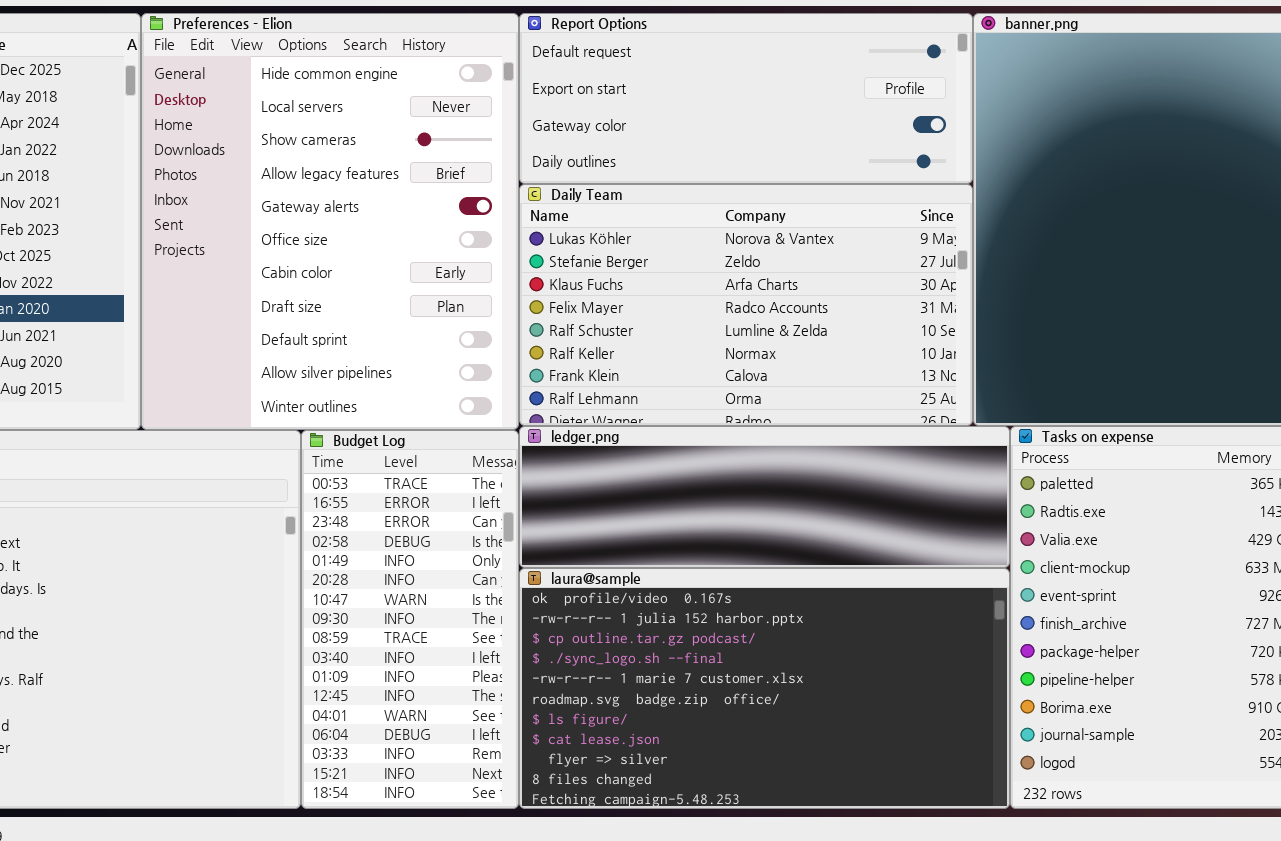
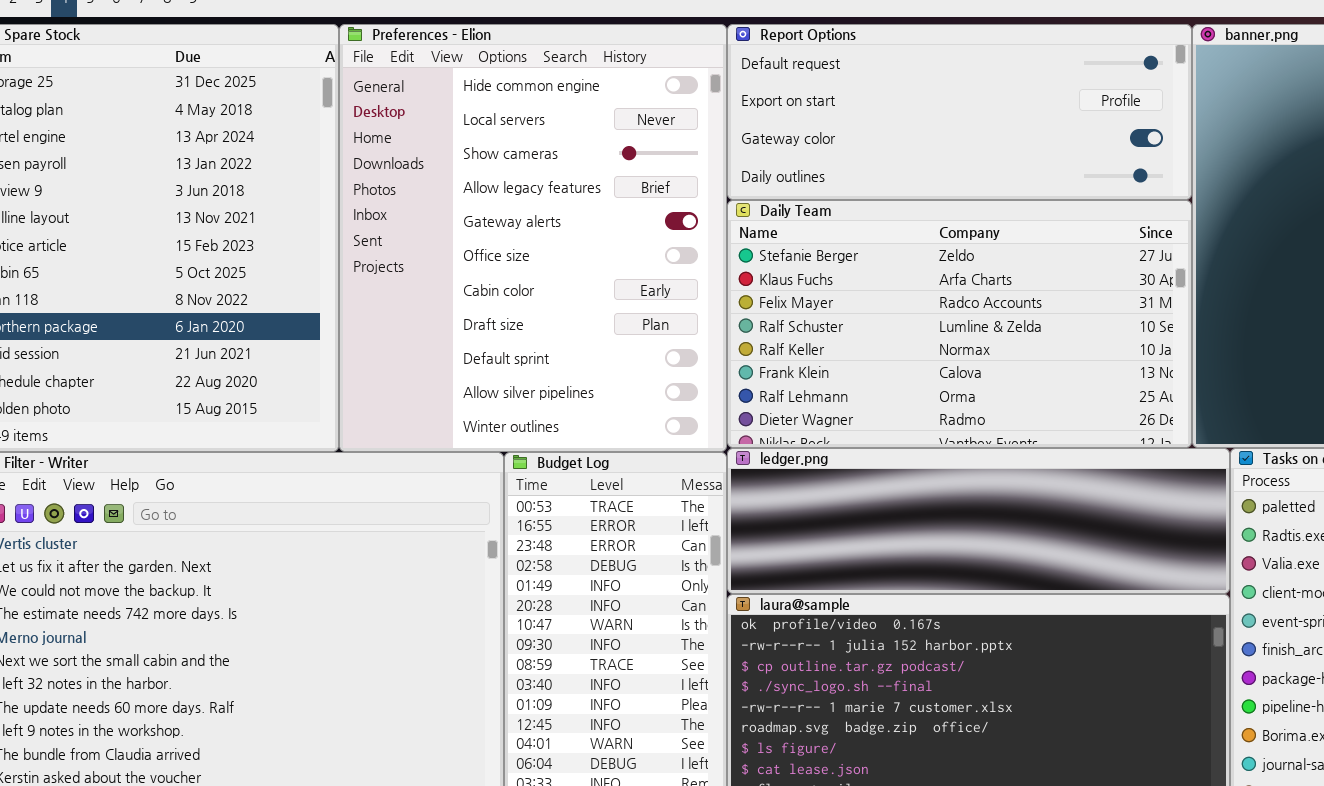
Daily Team: [519,184,973,426] -> [727,200,1192,448], scrolled down 1 row

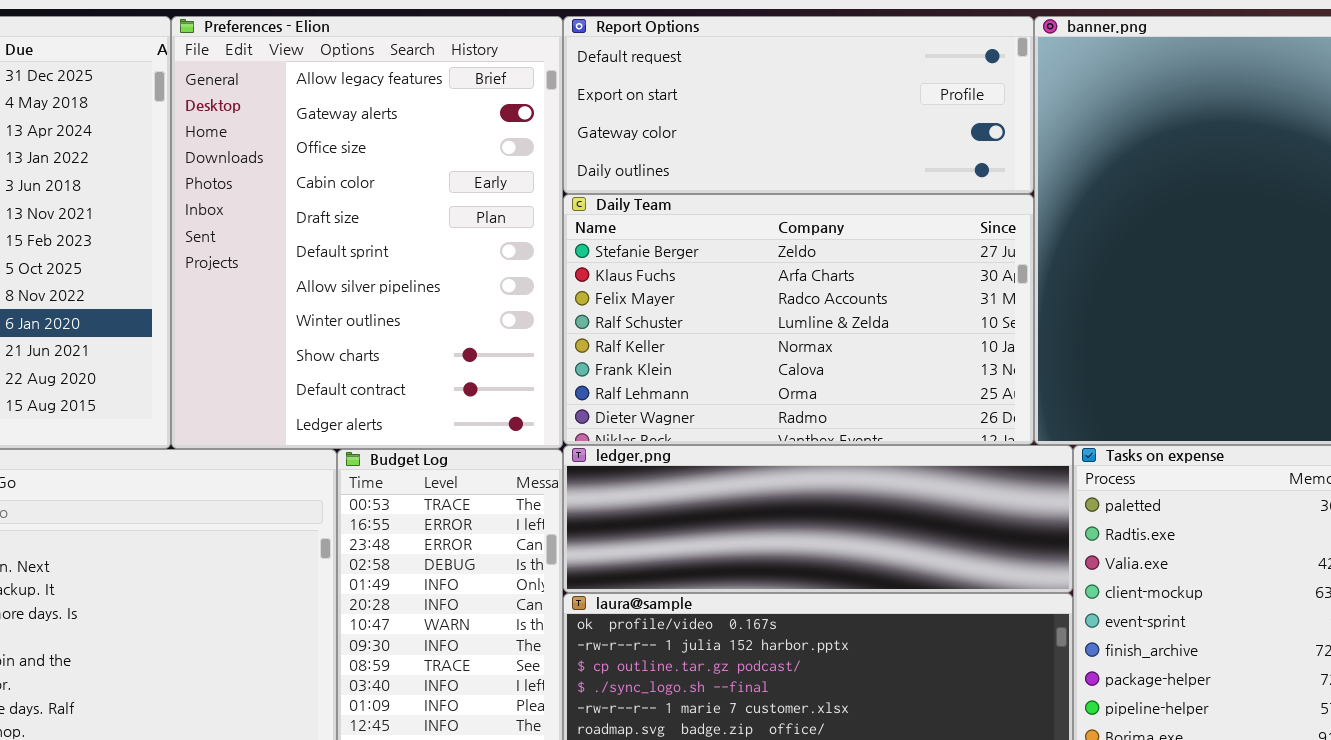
Preferences - Elion: [339,24,727,452] -> [171,16,563,449], scrolled down 3 rows

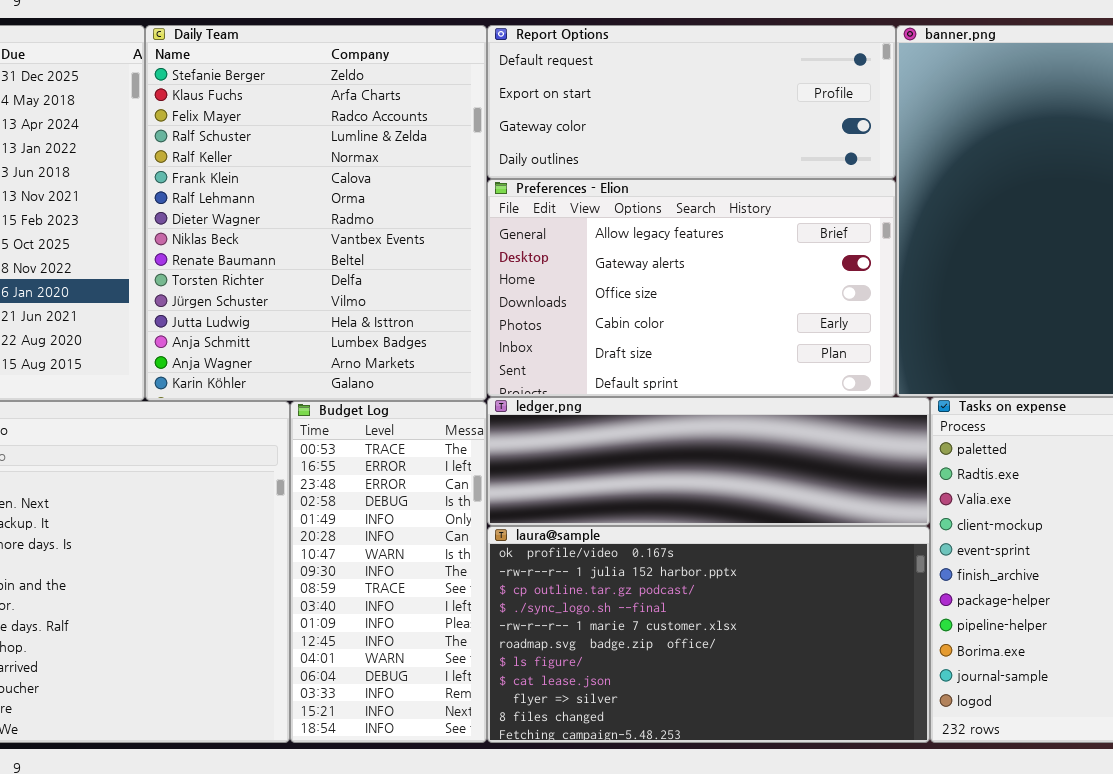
Preferences - Elion: [171,16,563,449] -> [487,179,896,397], moved, resized
Daily Team: [563,194,1034,445] -> [145,25,487,401], moved, resized

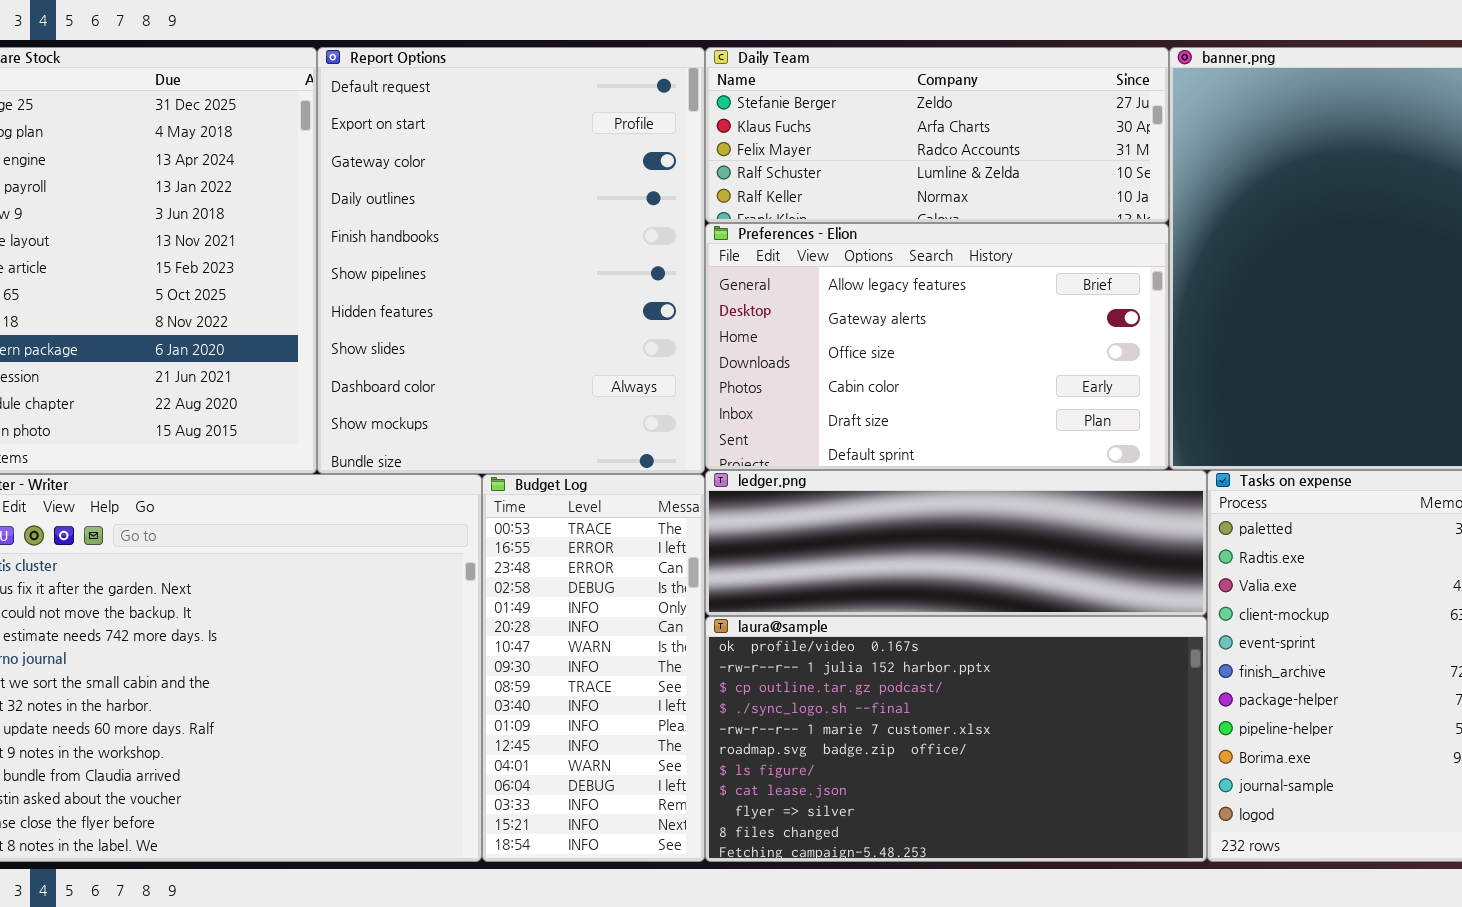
Daily Team: [145,25,487,401] -> [705,47,1169,223], moved, resized
Report Options: [487,25,896,179] -> [317,47,705,474], moved, resized

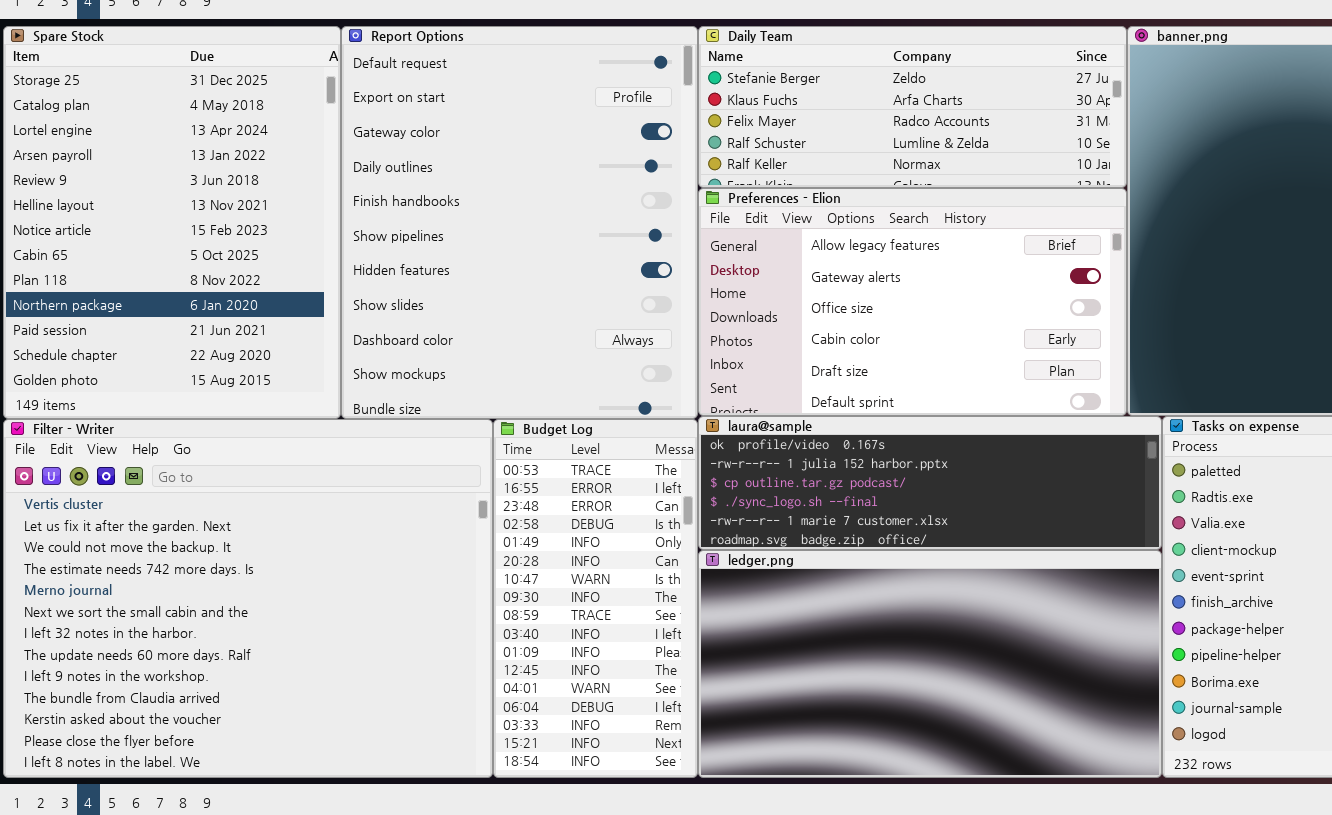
ledger.png: [705,470,1207,616] -> [698,550,1162,778], moved, resized
laura@sample: [705,616,1207,862] -> [698,416,1162,550], moved, resized

